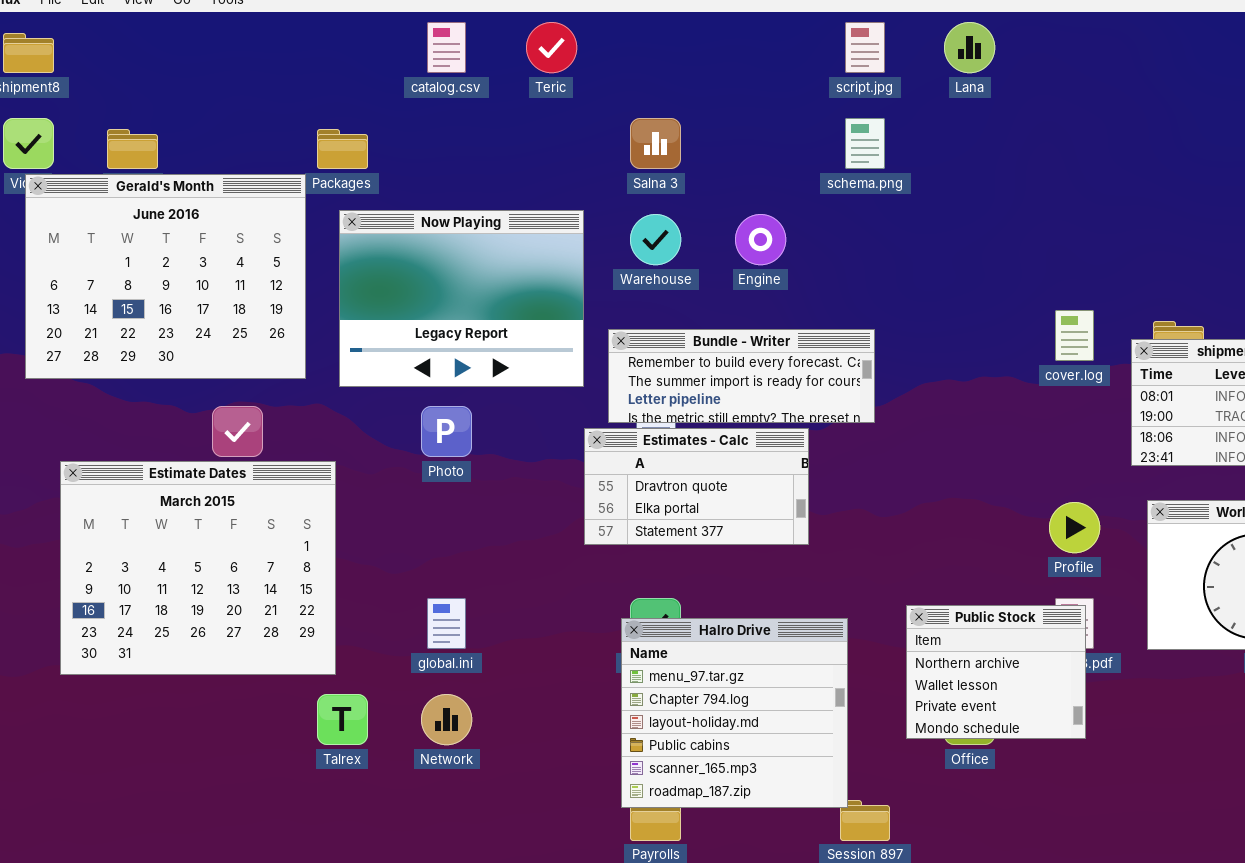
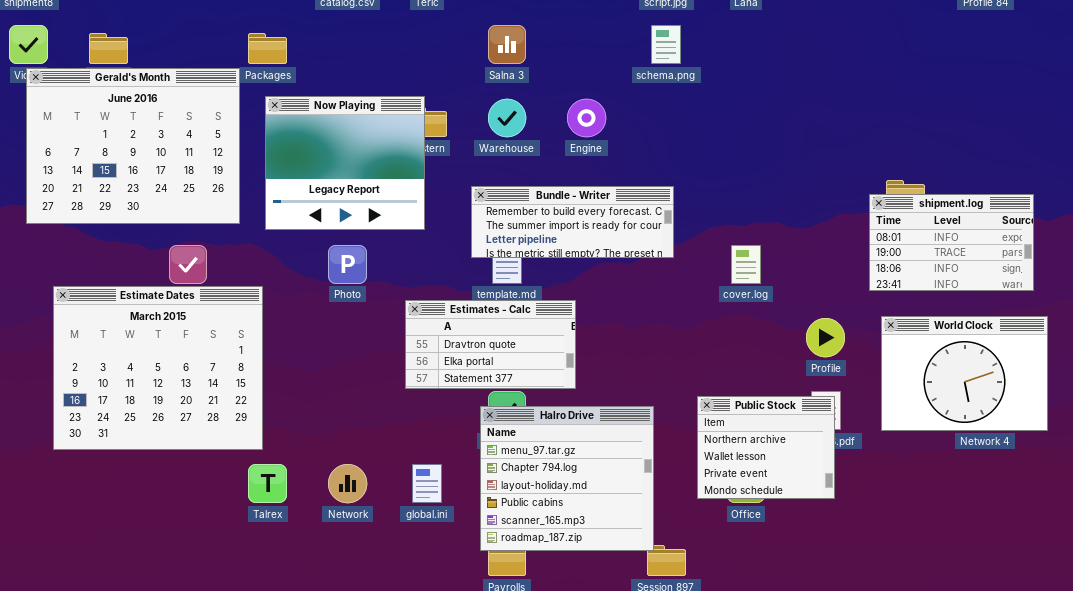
Now Playing: [339,210,584,387] -> [265,96,425,230], resized
cover.log: [1055,310,1094,361] -> [731,245,761,284], moved
Estimates - Calc: [584,428,809,545] -> [405,300,576,389], moved
global.ini: [427,598,466,649] -> [412,464,442,503], moved

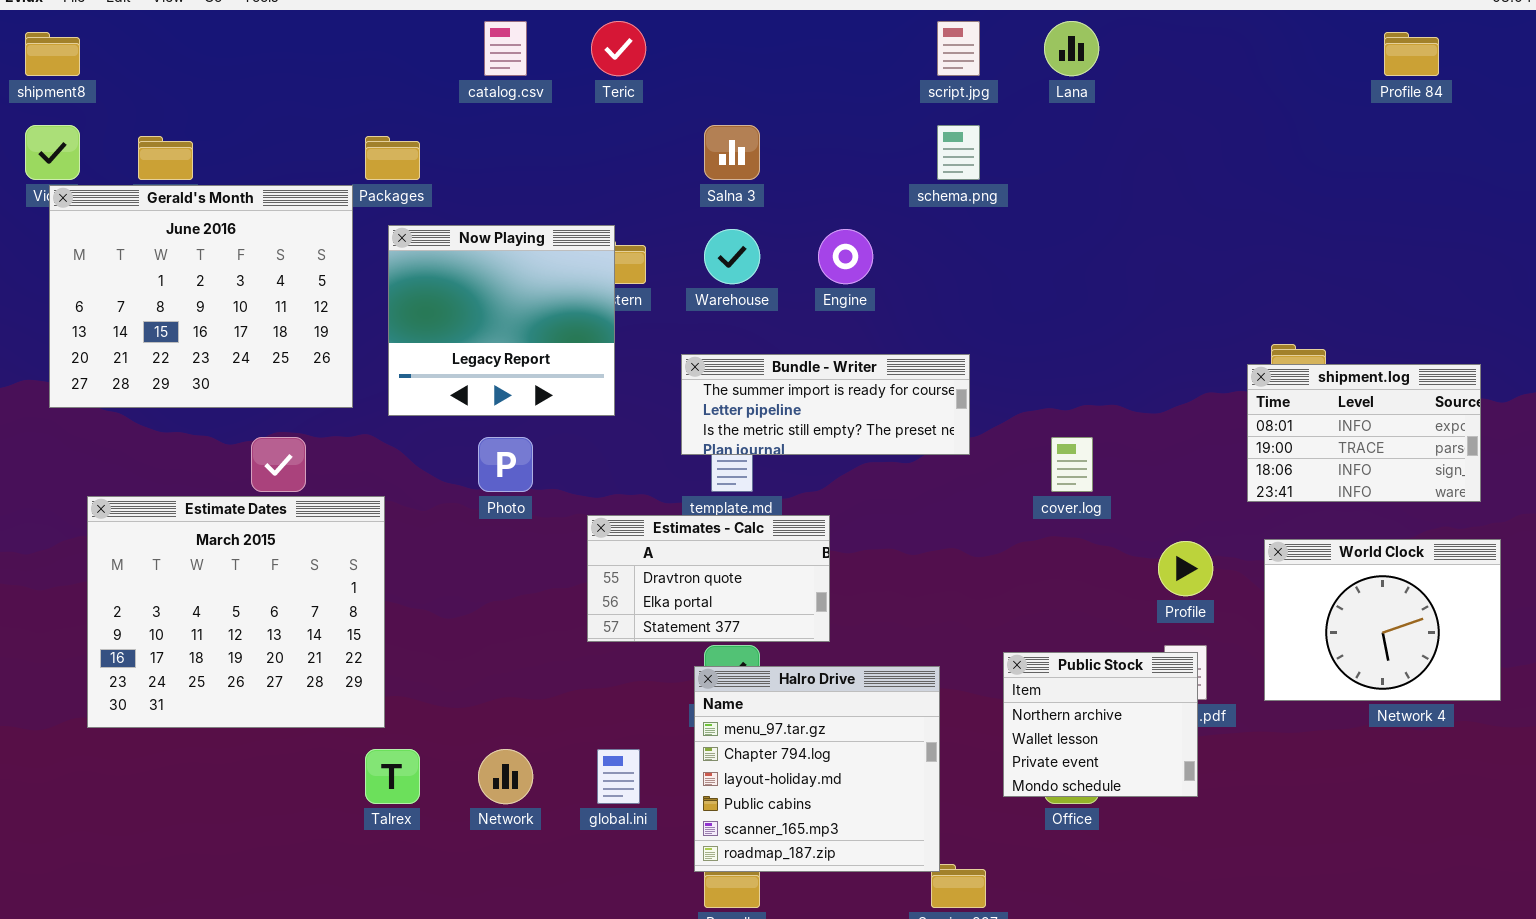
Bundle - Writer: [471,186,674,258] -> [681,354,970,455], scrolled down 1 row

